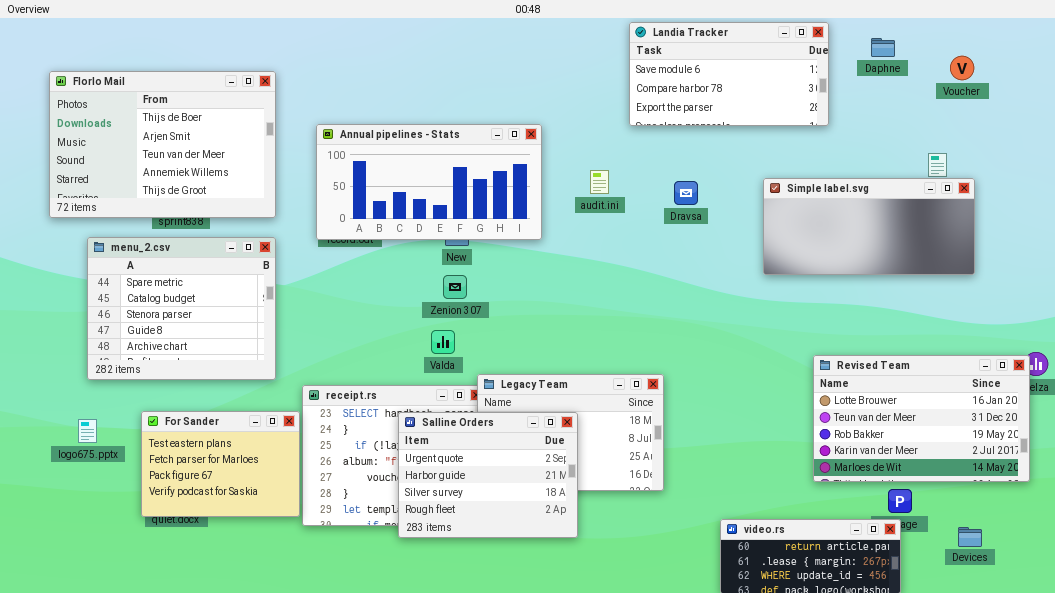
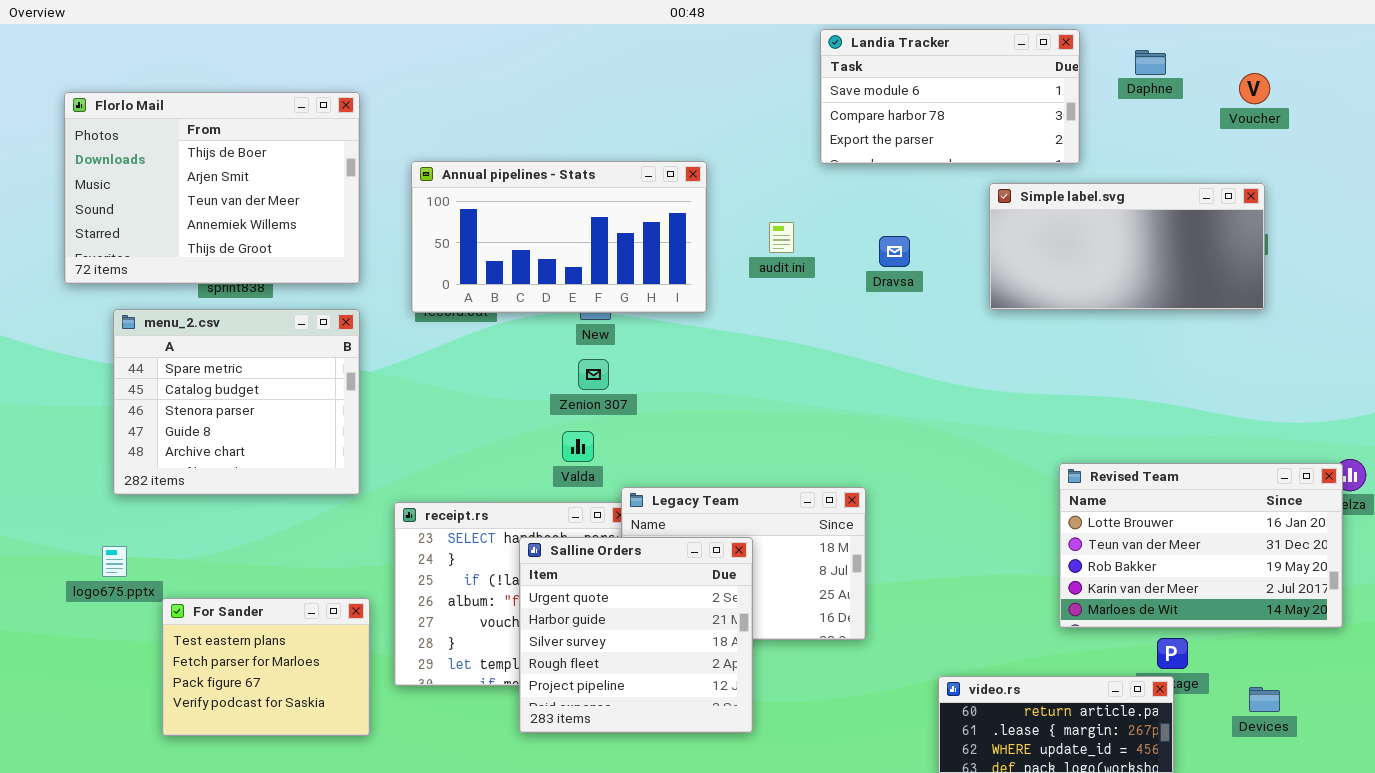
Simple label.svg: [763,178,975,275] -> [989,183,1265,310], moved
For Sander: [141,411,300,517] -> [162,598,370,736], moved
Salline Orders: [398,412,578,538] -> [519,537,753,733], resized

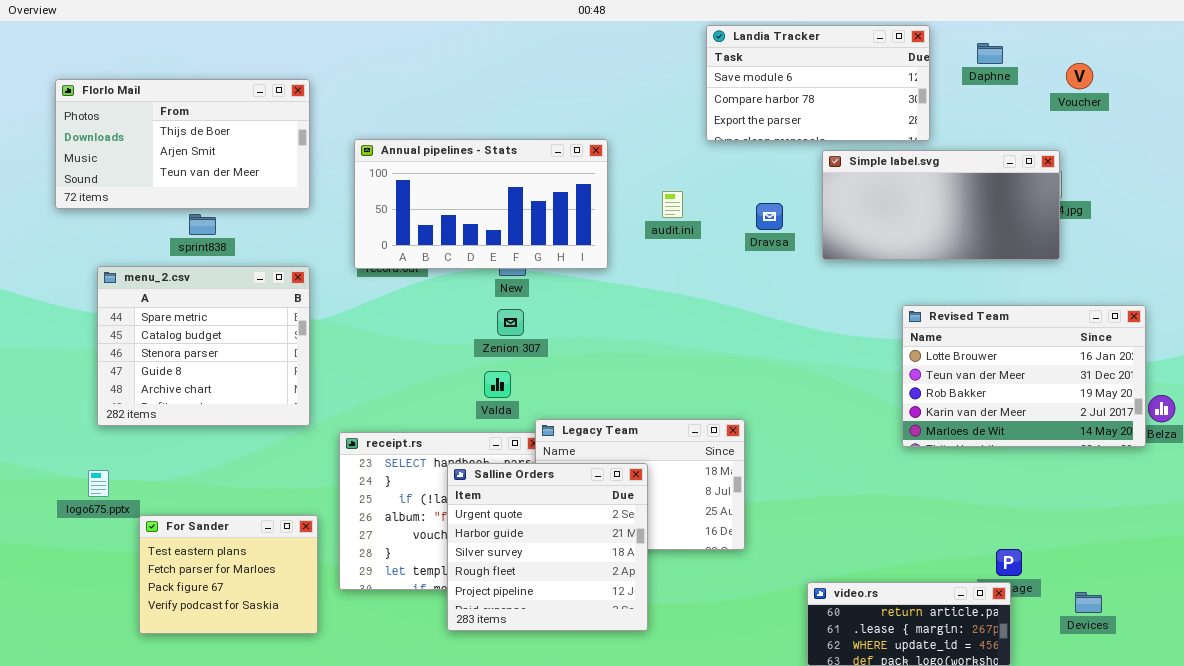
Florlo Mail: [64,92,360,284] -> [55,79,310,209], resized
Simple label.svg: [989,183,1265,310] -> [822,150,1060,260], moved
Revised Team: [1059,463,1343,628] -> [902,305,1146,447], moved

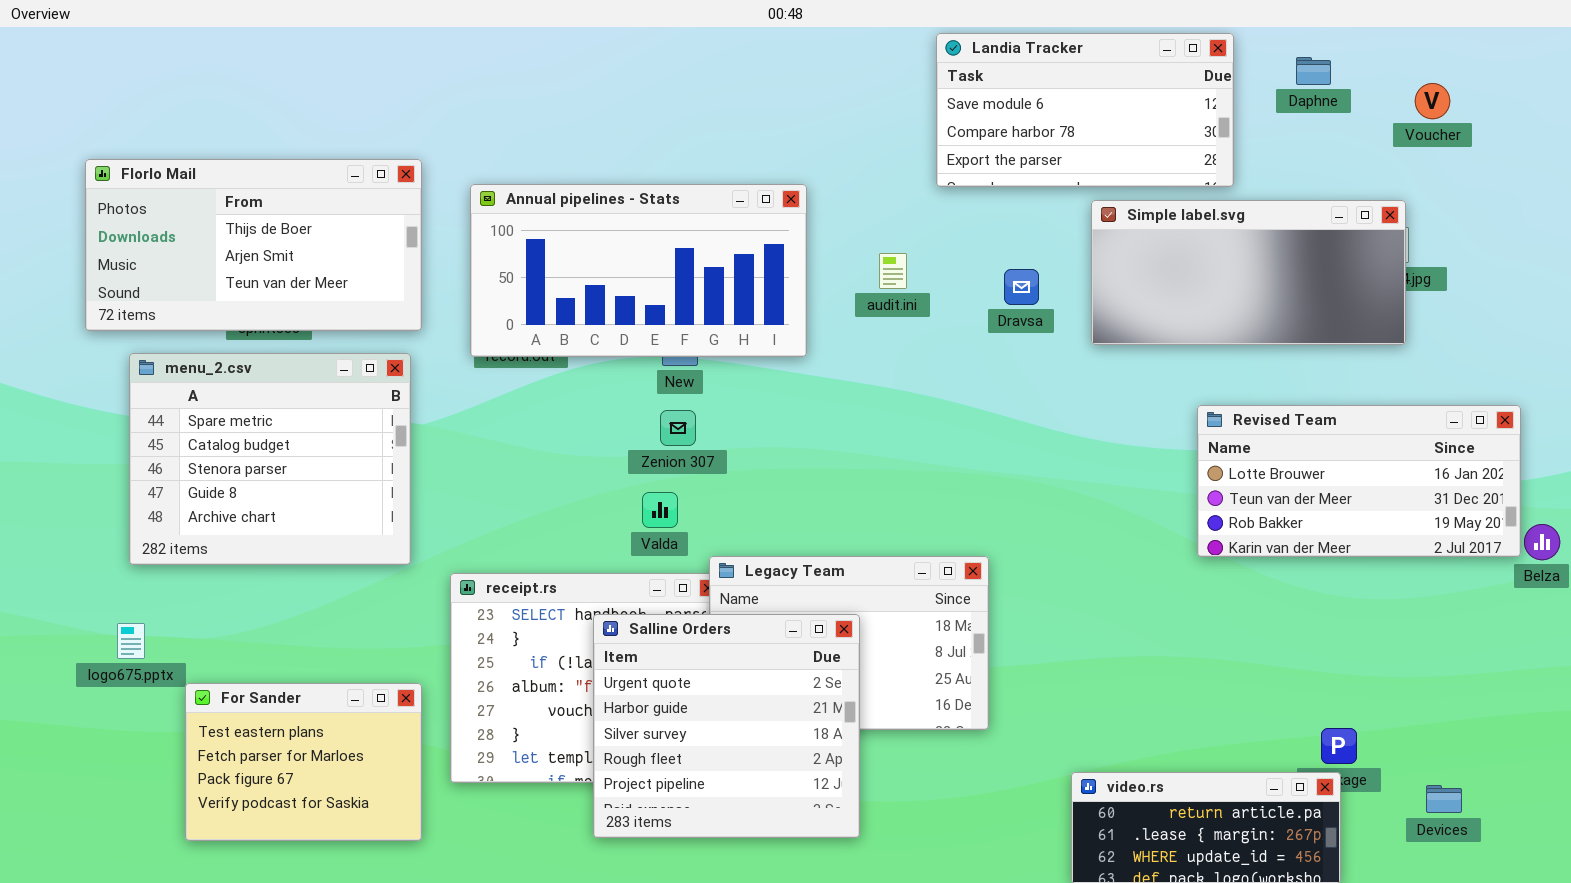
Florlo Mail: [55,79,310,209] -> [85,159,422,331], moved
Revised Team: [902,305,1146,447] -> [1197,405,1521,557], resized

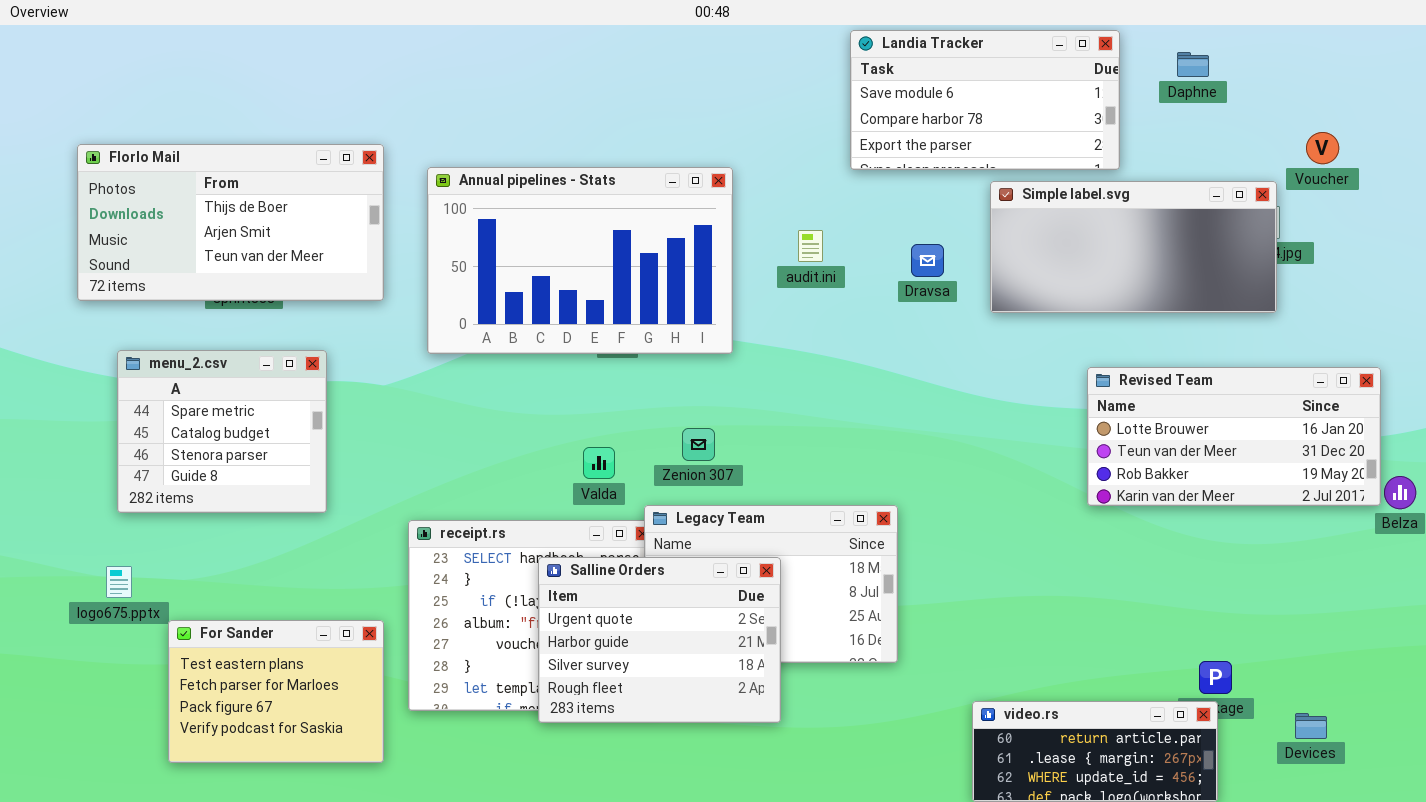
Voucher: [1415,83,1450,119] -> [1306,132,1339,164], moved
Annual pipelines - Stats: [470,184,807,357] -> [427,167,733,354], resized
menu_2.csv: [129,353,411,565] -> [117,350,327,513], resized
Zenion 307: [660,410,696,446] -> [682,428,715,461], moved
Salline Orders: [593,614,860,838] -> [538,557,781,723], resized

